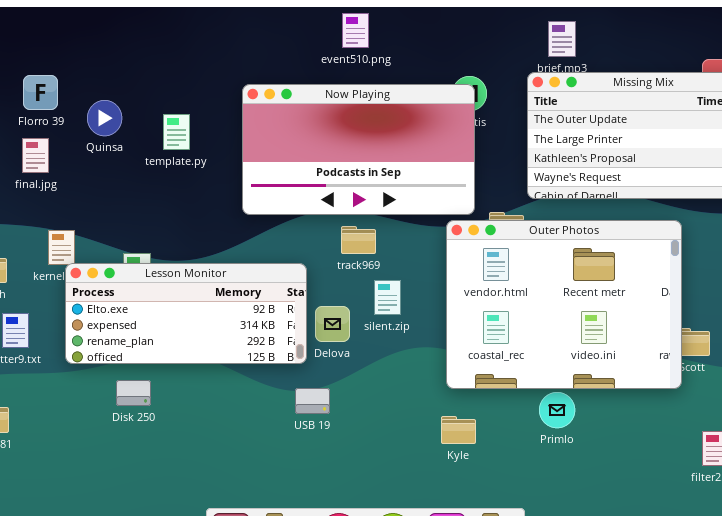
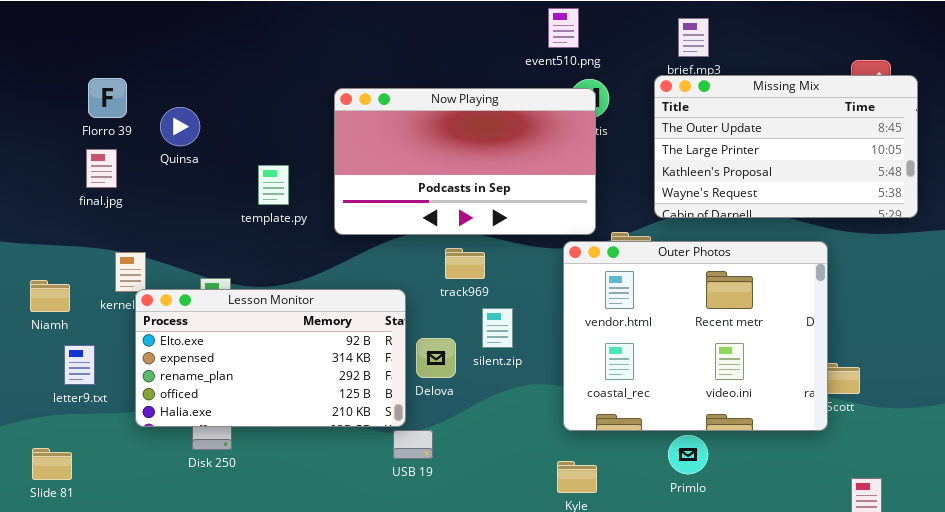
event510.png: [342,13,369,48] -> [548,8,579,48], moved
template.py: [163,114,190,150] -> [258,165,289,205], moved
Lesson Monitor: [65,263,307,364] -> [135,289,406,427], resized

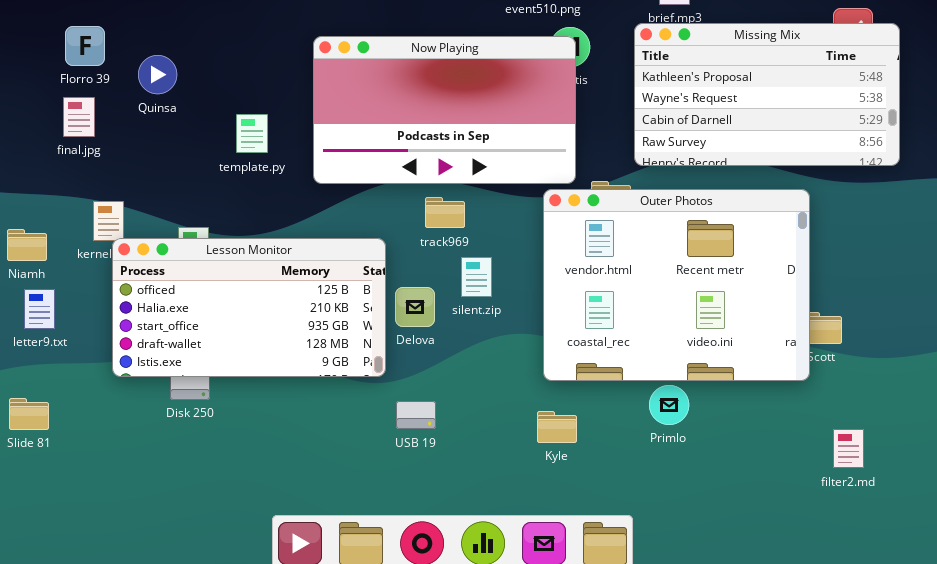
Missing Mix: [654,75,918,218] -> [634,23,900,166], scrolled down 2 rows
Lesson Monitor: [135,289,406,427] -> [112,238,386,377], scrolled down 3 rows
letter9.txt: [64,345,95,385] -> [24,289,55,329], moved
USB 19: [393,430,433,459] -> [396,401,436,429], moved

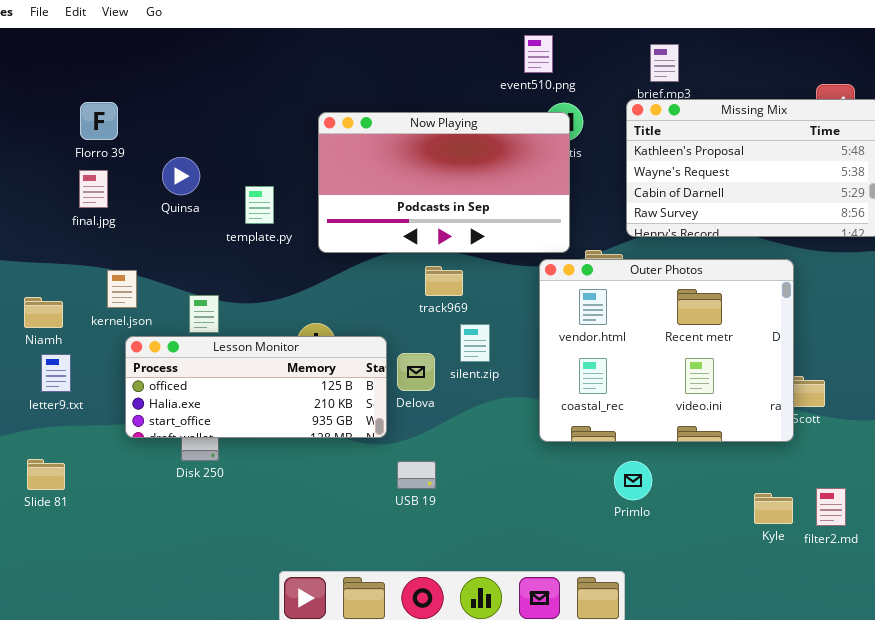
Quinsa: [138,55,177,94] -> [162,157,200,195], moved
Lesson Monitor: [112,238,386,377] -> [125,336,387,438], resized
Primlo: [649,385,689,425] -> [614,461,652,500], moved
Kyle: [537,411,577,443] -> [754,493,793,524], moved

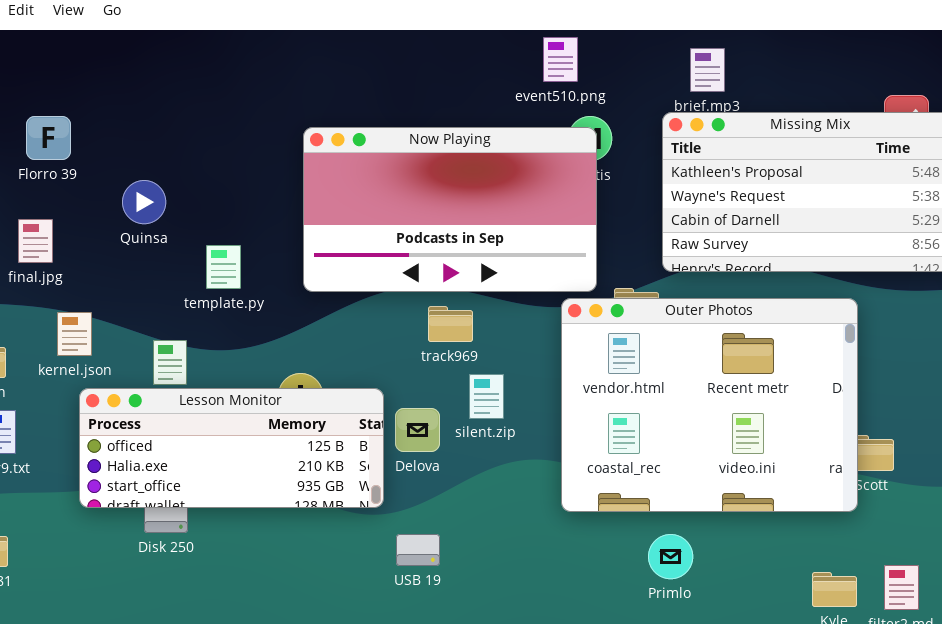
final.jpg: [79,170,108,208] -> [18,219,53,263], moved
template.py: [245,186,274,224] -> [206,245,241,289], moved

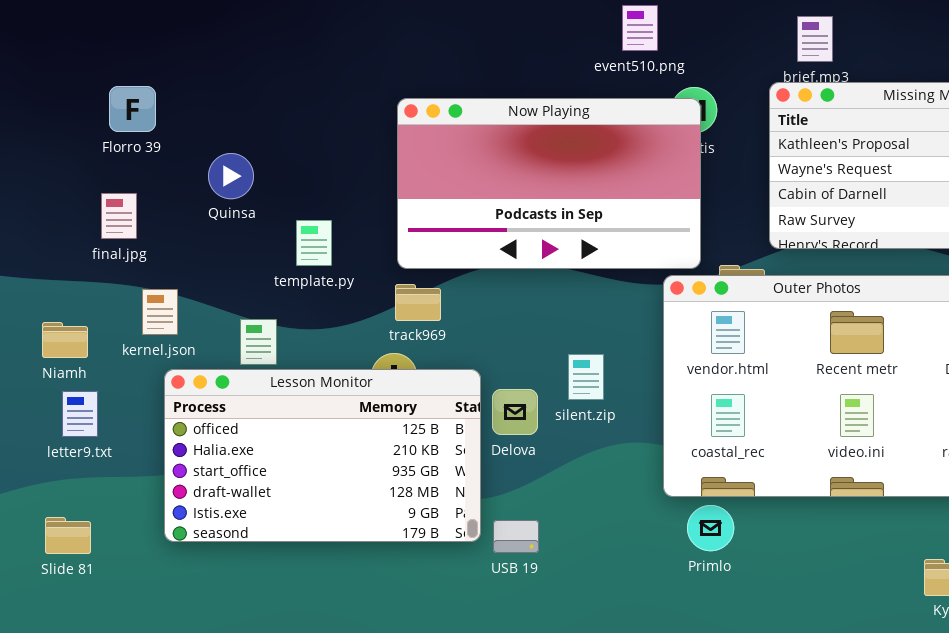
event510.png: [543,37,578,82] -> [622,5,658,51], moved
track969: [428,306,473,342] -> [395,284,441,321], moved
Lesson Monitor: [79,388,384,508] -> [164,369,481,542], resized
Primlo: [648,534,693,579] -> [687,505,734,551], moved

